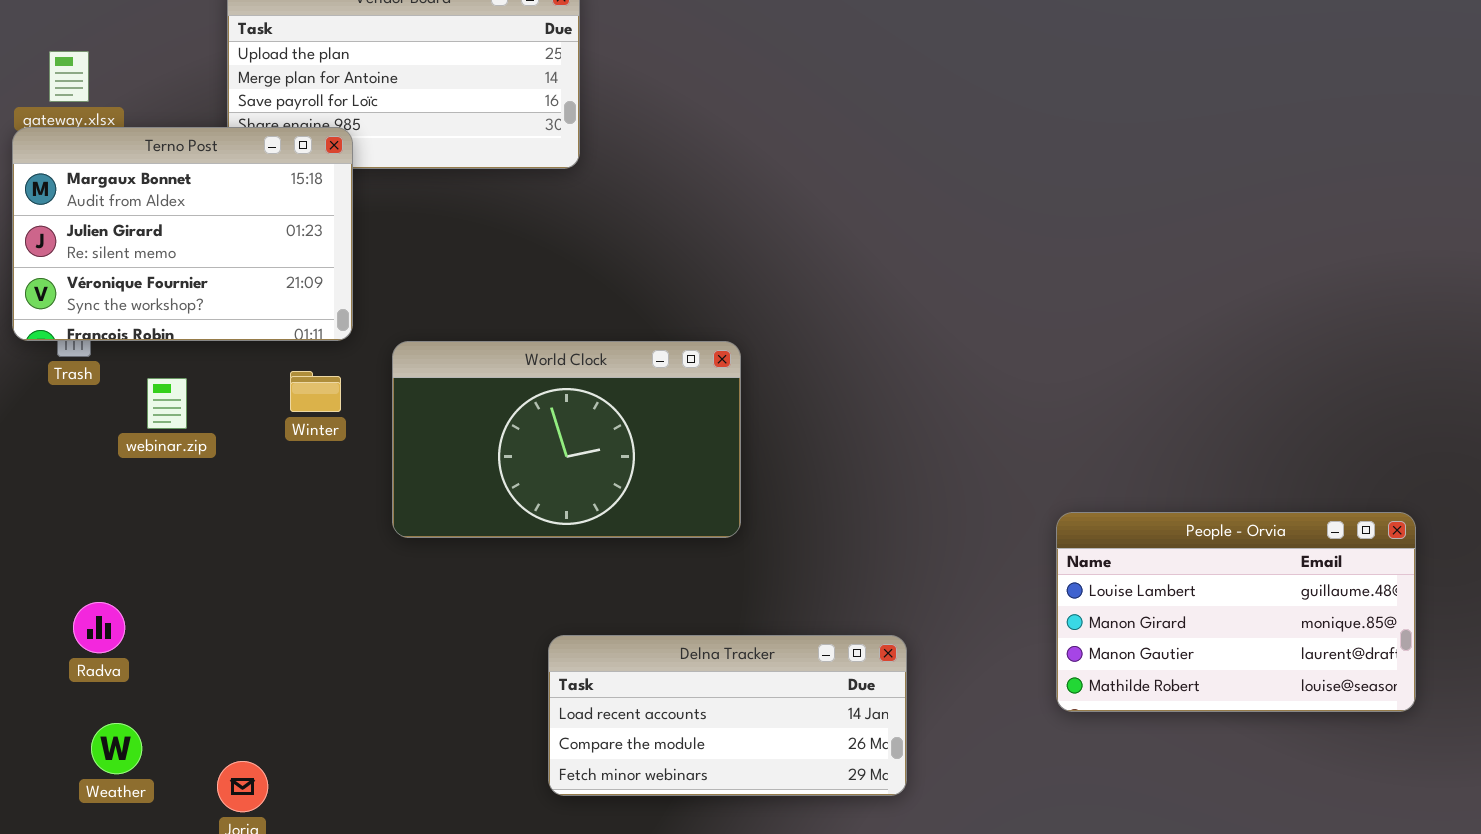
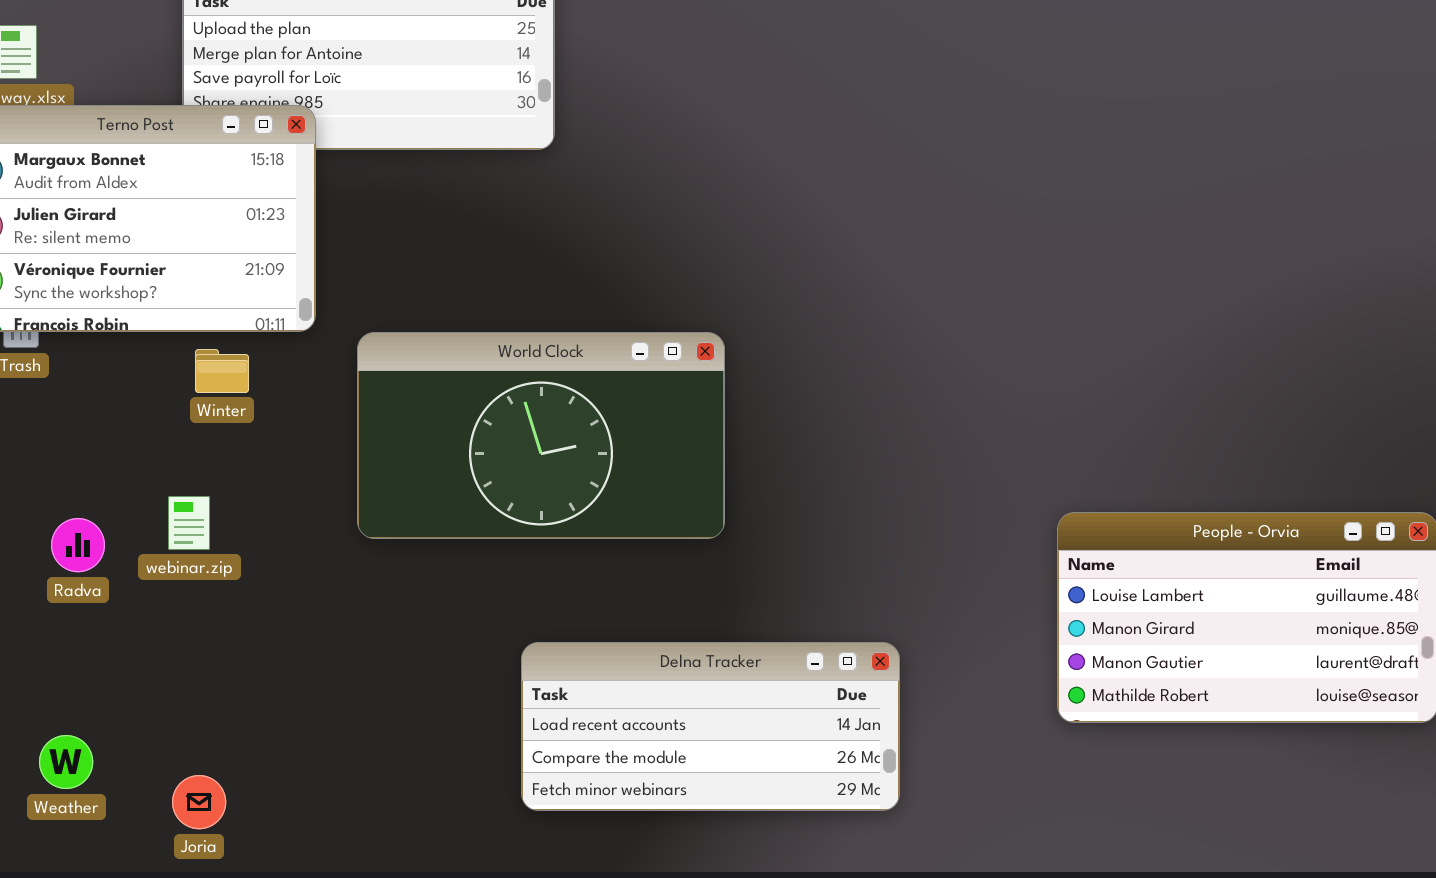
Winter: [290,371,341,412] -> [195,349,249,393], moved
webinar.zip: [147,378,187,429] -> [168,496,210,550], moved
Radva: [73,602,125,653] -> [51,518,105,572], moved

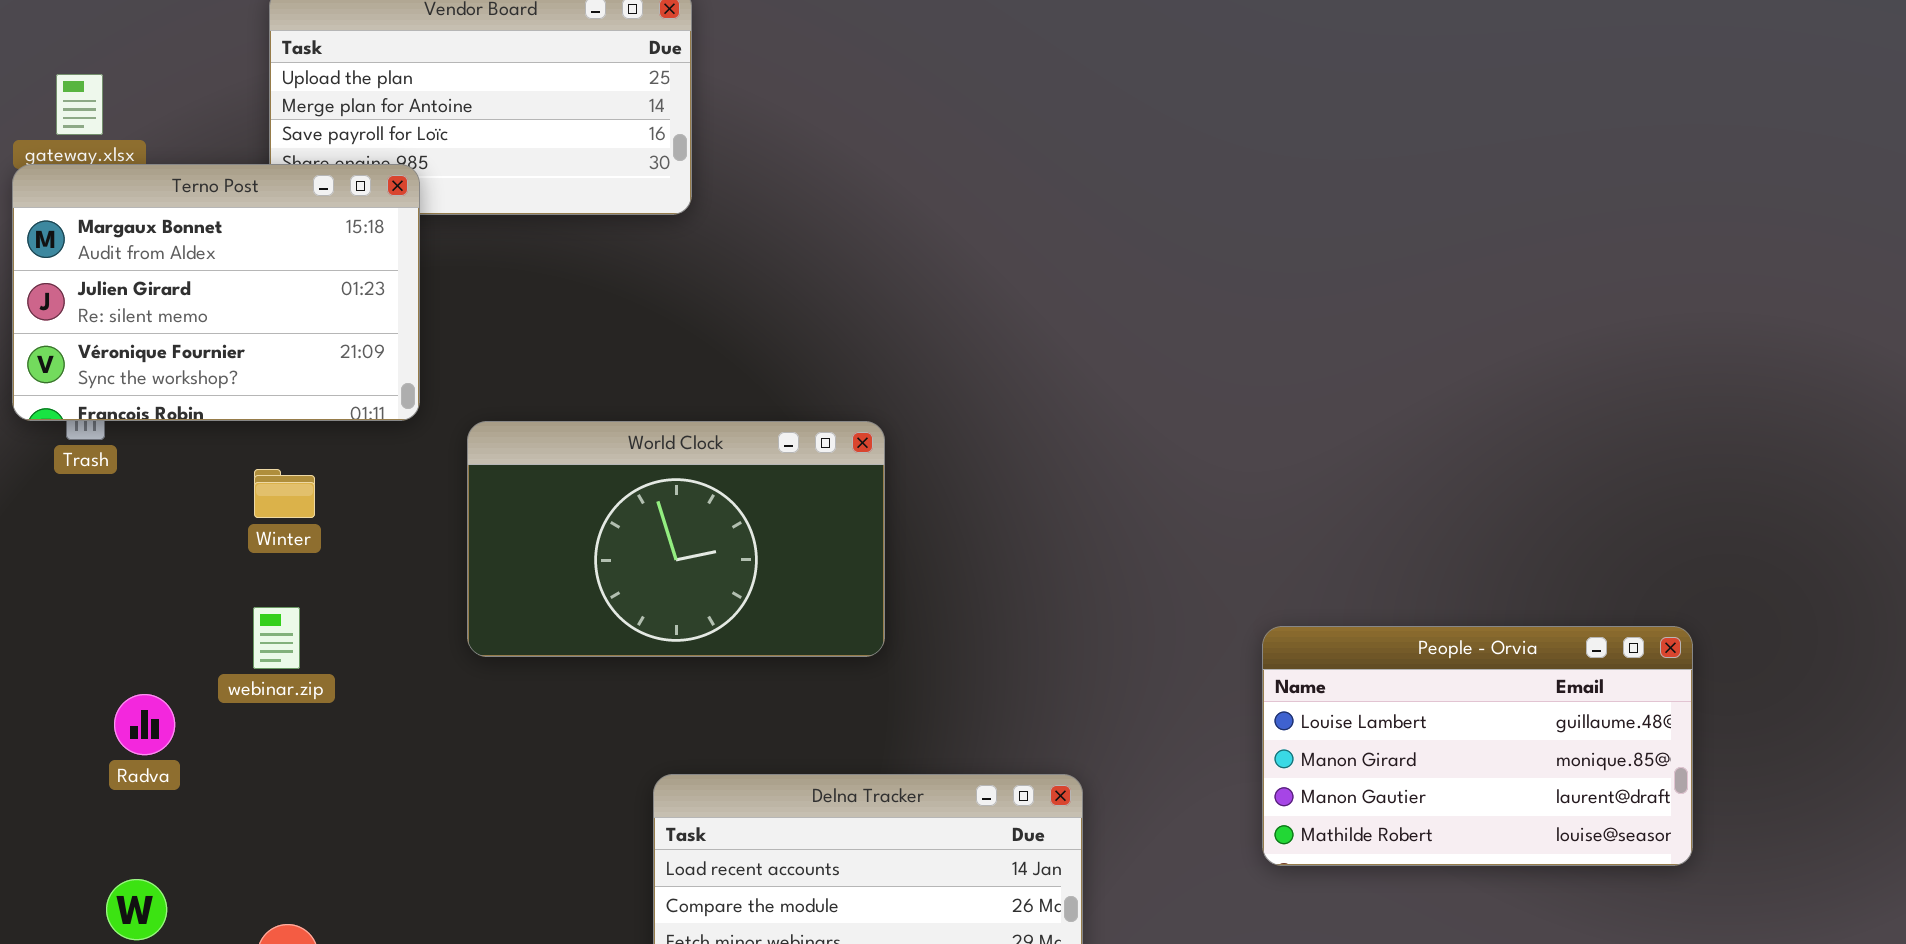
Winter: [195,349,249,393] -> [254,469,315,518], moved
Radva: [51,518,105,572] -> [114,694,175,755], moved

